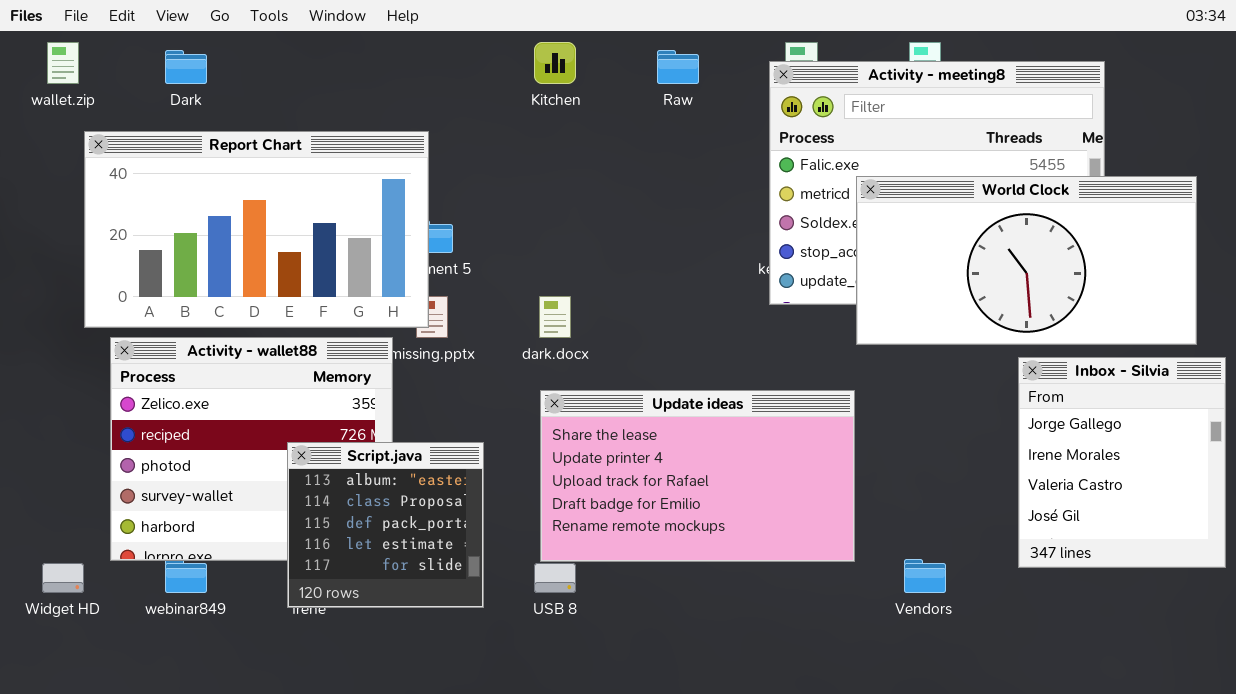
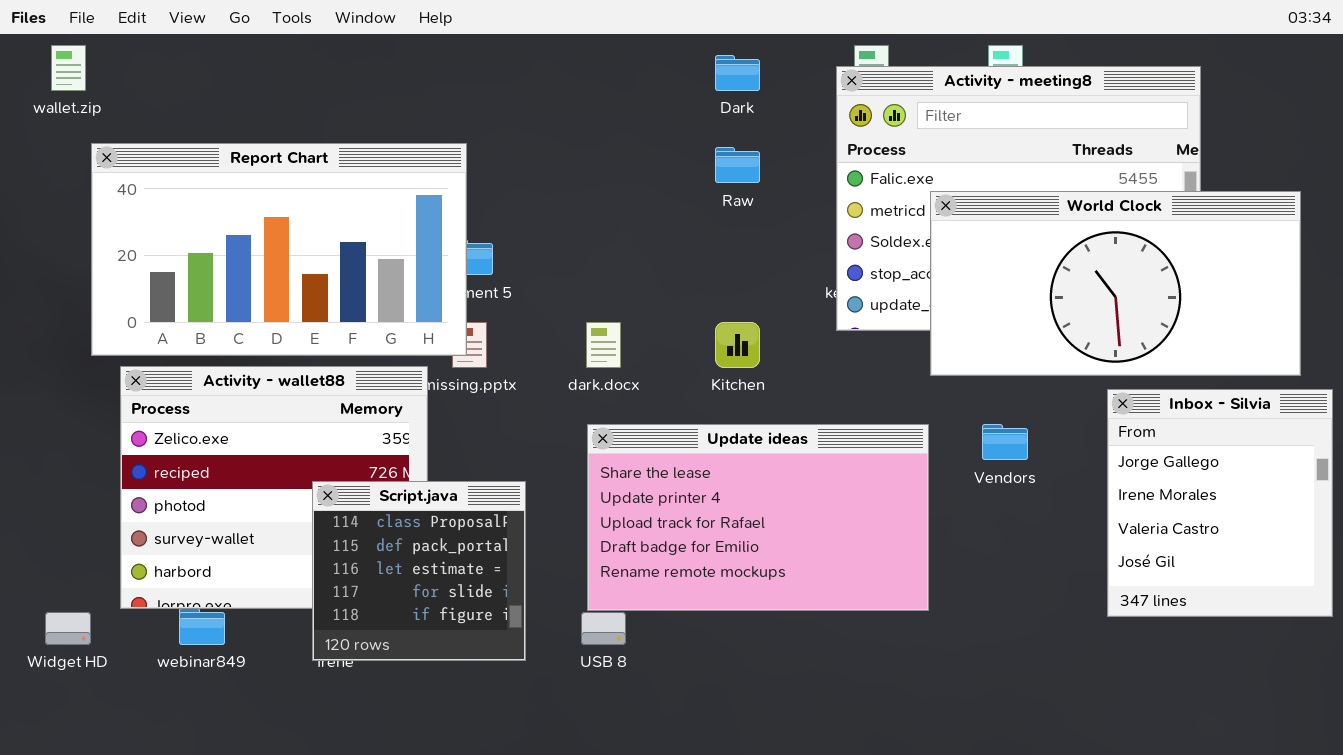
Kitchen: [534,42,576,84] -> [715,322,760,368], moved
Dark: [165,50,207,84] -> [715,55,760,91], moved
Raw: [657,50,699,84] -> [715,147,760,183], moved
Script.java: [287,442,484,608] -> [312,481,526,661], scrolled down 1 row
Vendors: [904,559,946,593] -> [982,424,1028,460], moved

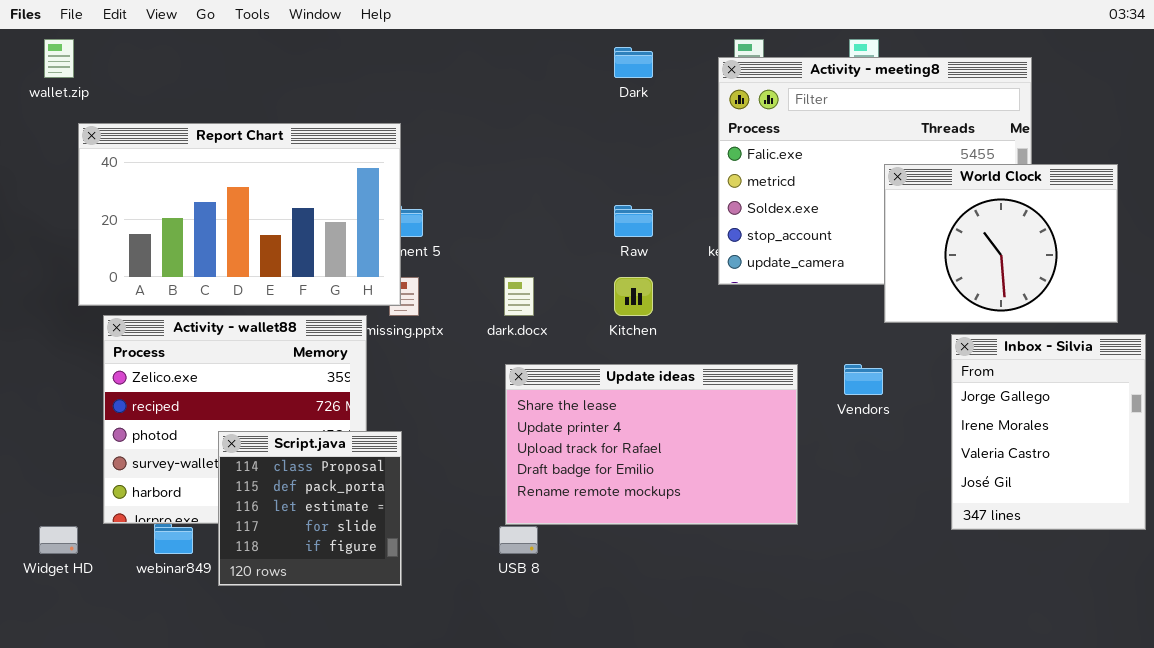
Raw: [715,147,760,183] -> [614,205,653,237], moved
World Clock: [930,191,1301,376] -> [884,164,1118,323], resized
Script.java: [312,481,526,661] -> [218,431,402,586], moved

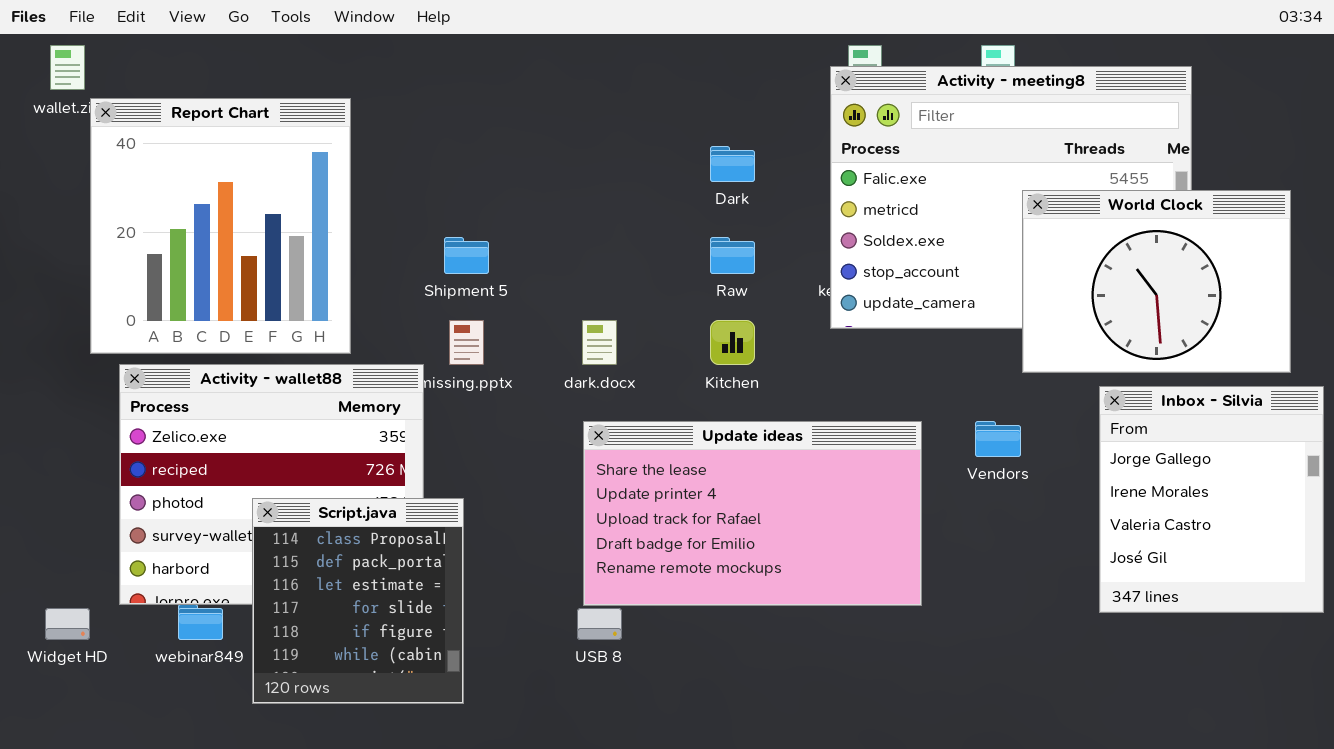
Dark: [614,47,653,78] -> [710,146,755,182], moved
Report Chart: [78,123,401,306] -> [90,98,351,354], resized
Script.java: [218,431,402,586] -> [252,498,464,704], resized

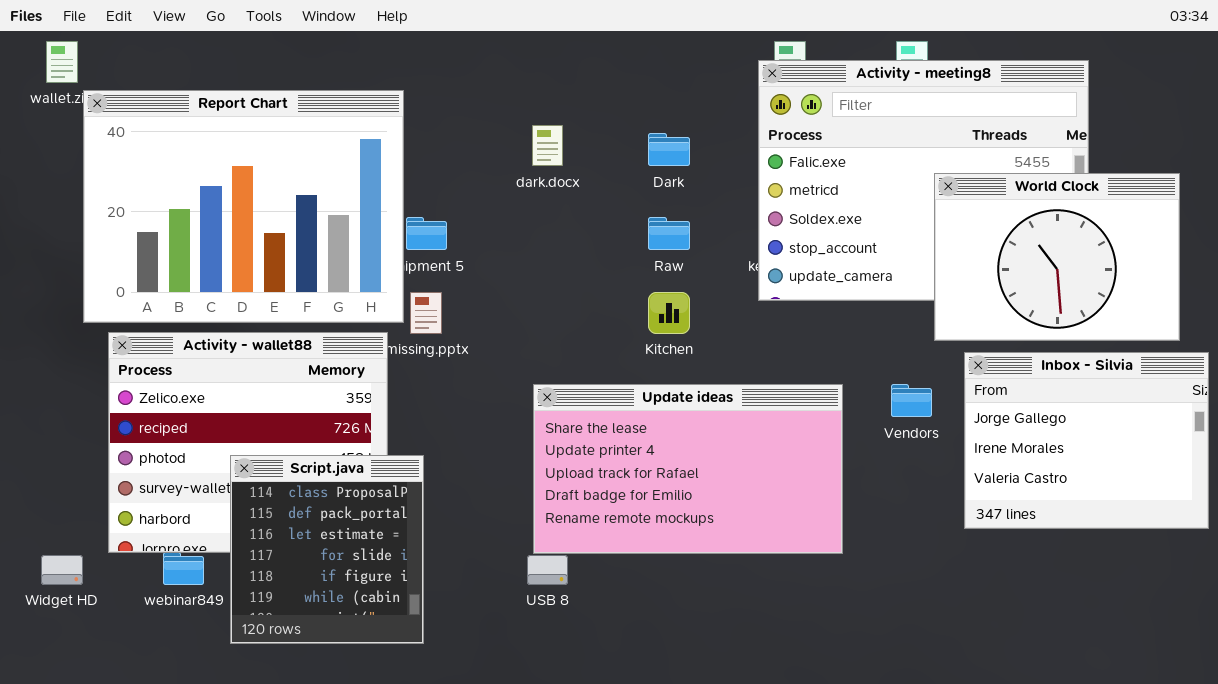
Report Chart: [90,98,351,354] -> [83,90,404,323], resized
dark.docx: [582,320,617,365] -> [532,125,563,166], moved
Inbox - Silvia: [1099,386,1324,613] -> [964,352,1209,529], resized

